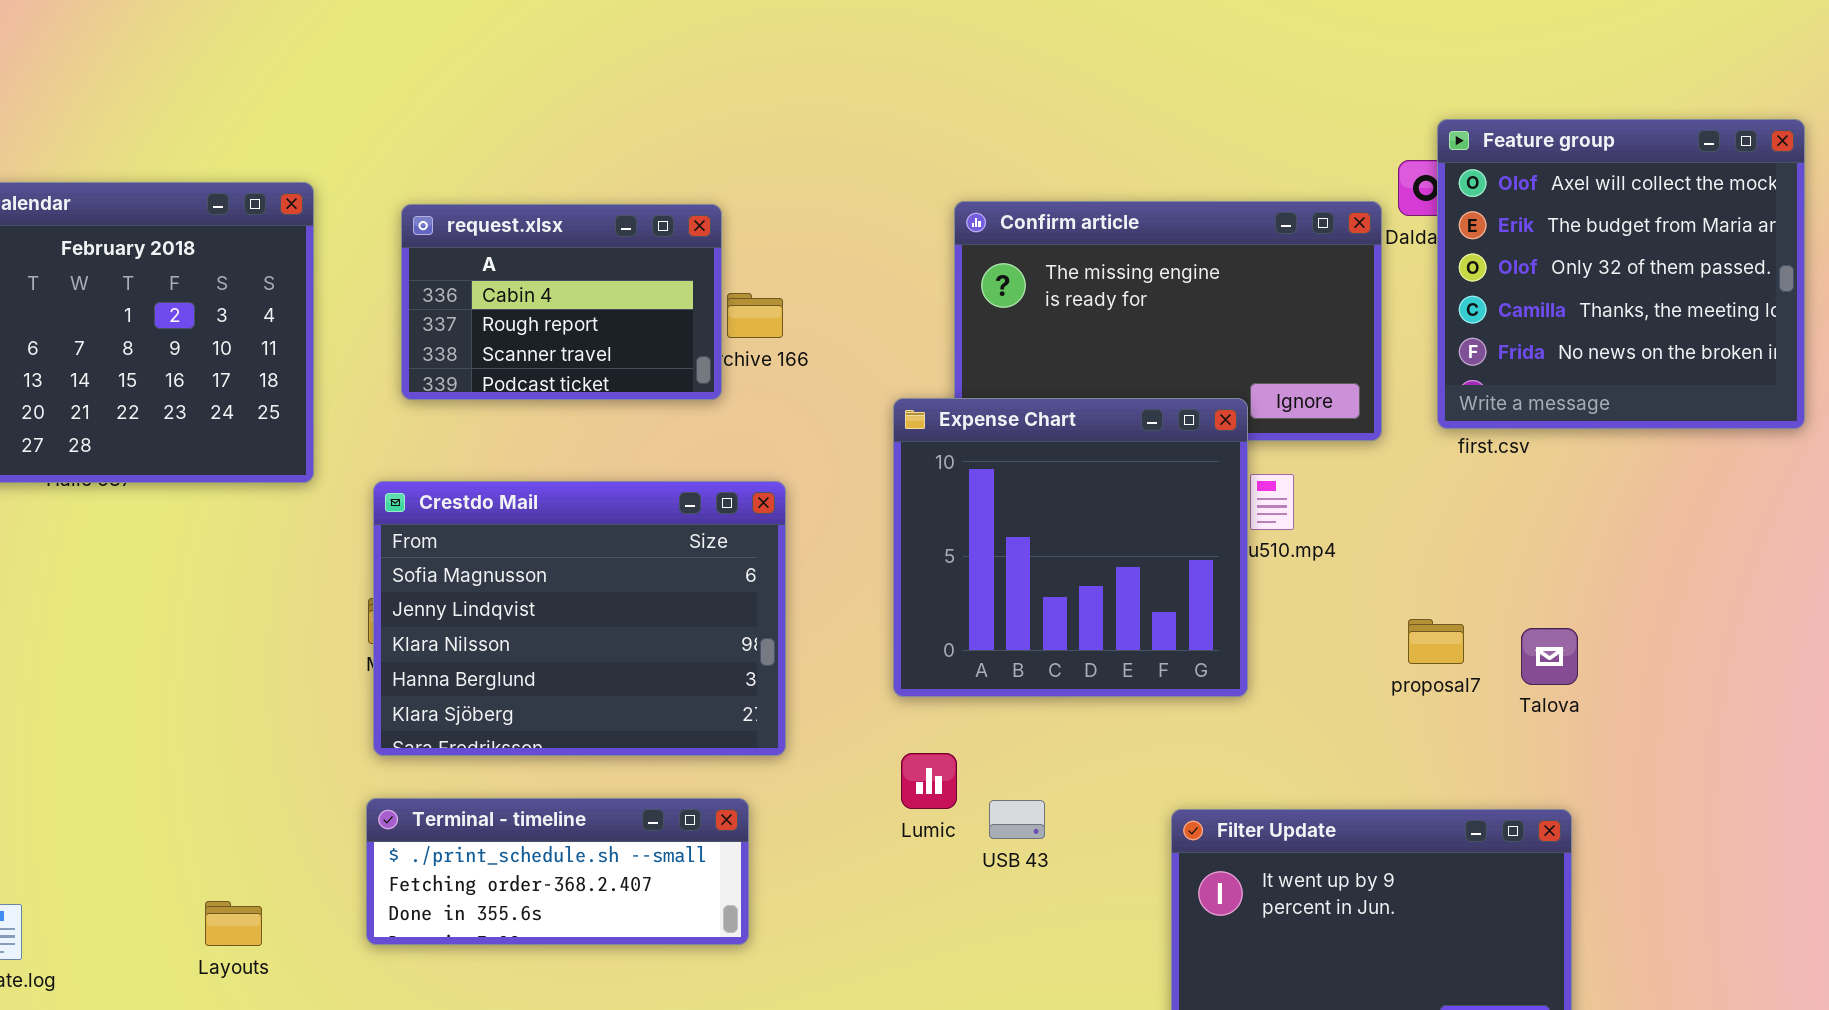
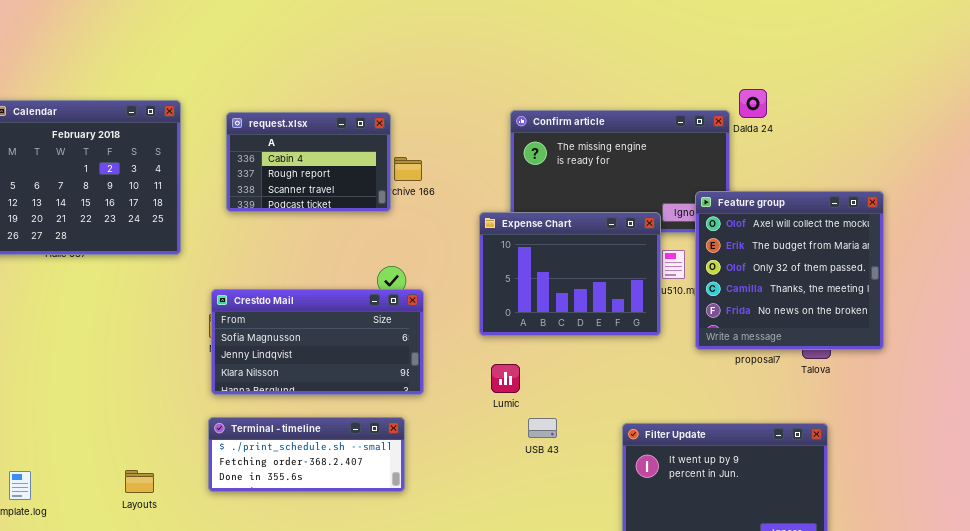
Feature group: [1437,119,1805,429] -> [695,191,884,350], moved
Expense Chart: [893,398,1248,697] -> [479,212,661,336], resized
Crestdo Mail: [373,481,786,756] -> [211,289,424,395], resized
Lumic: [901,753,957,809] -> [491,364,520,393], moved

